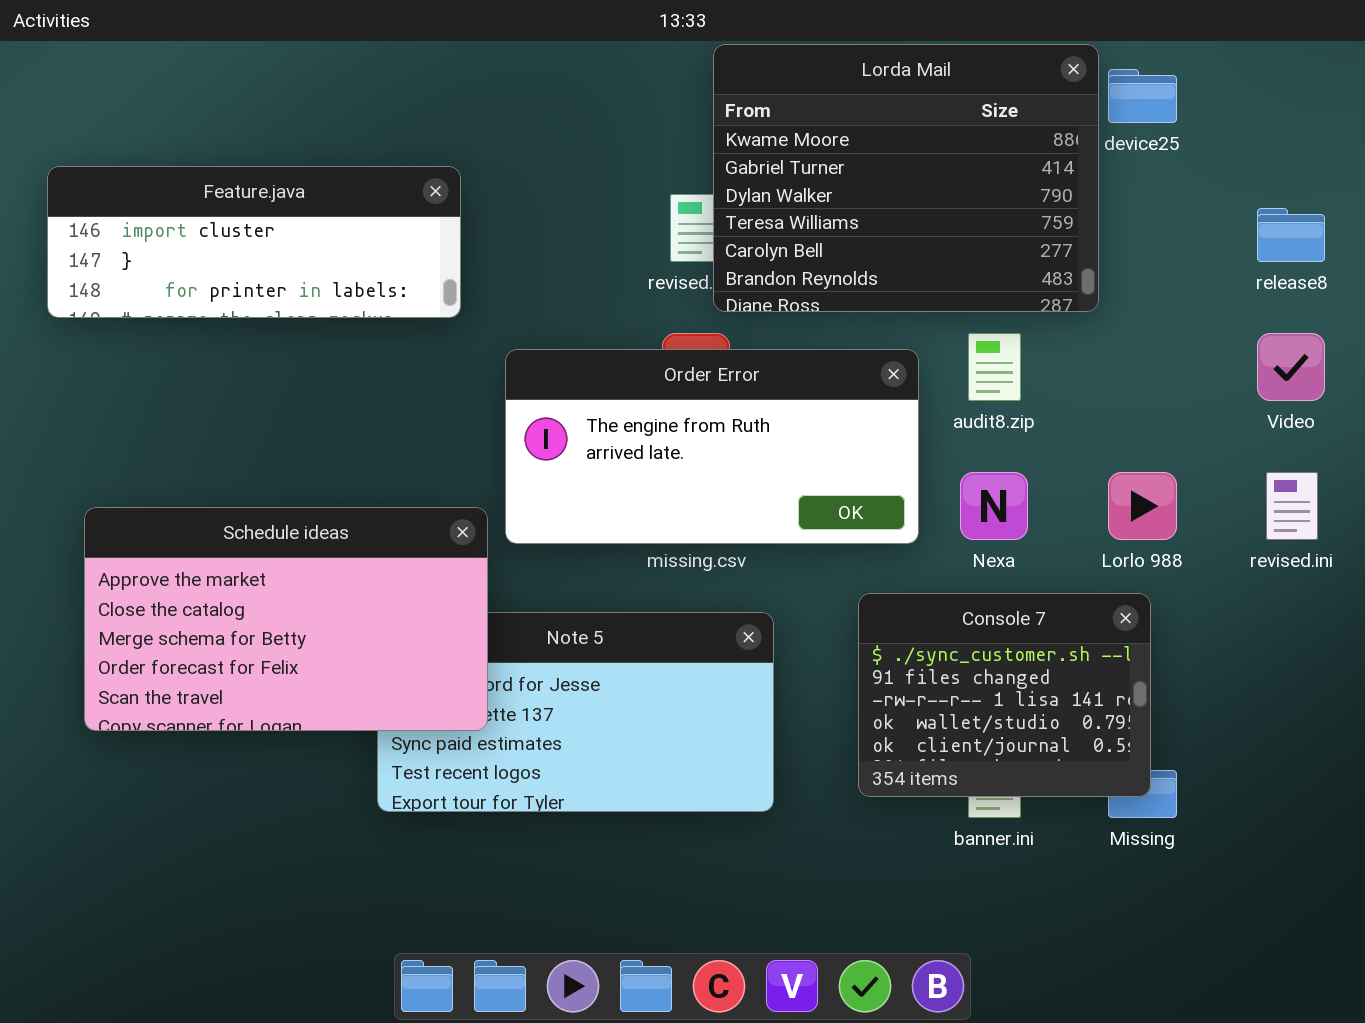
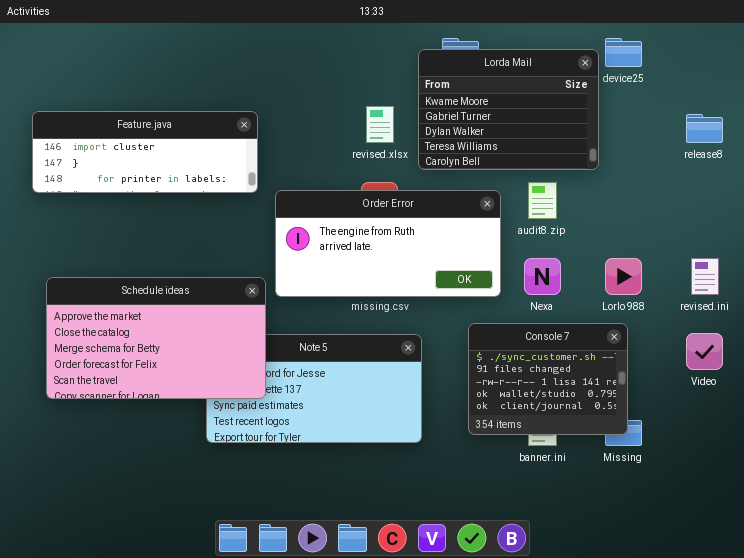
Lorda Mail: [713,44,1099,312] -> [418,49,599,170], resized
Feature.java: [47,166,461,318] -> [32,111,258,193], moved
Video: [1257,333,1325,401] -> [686,333,723,370], moved

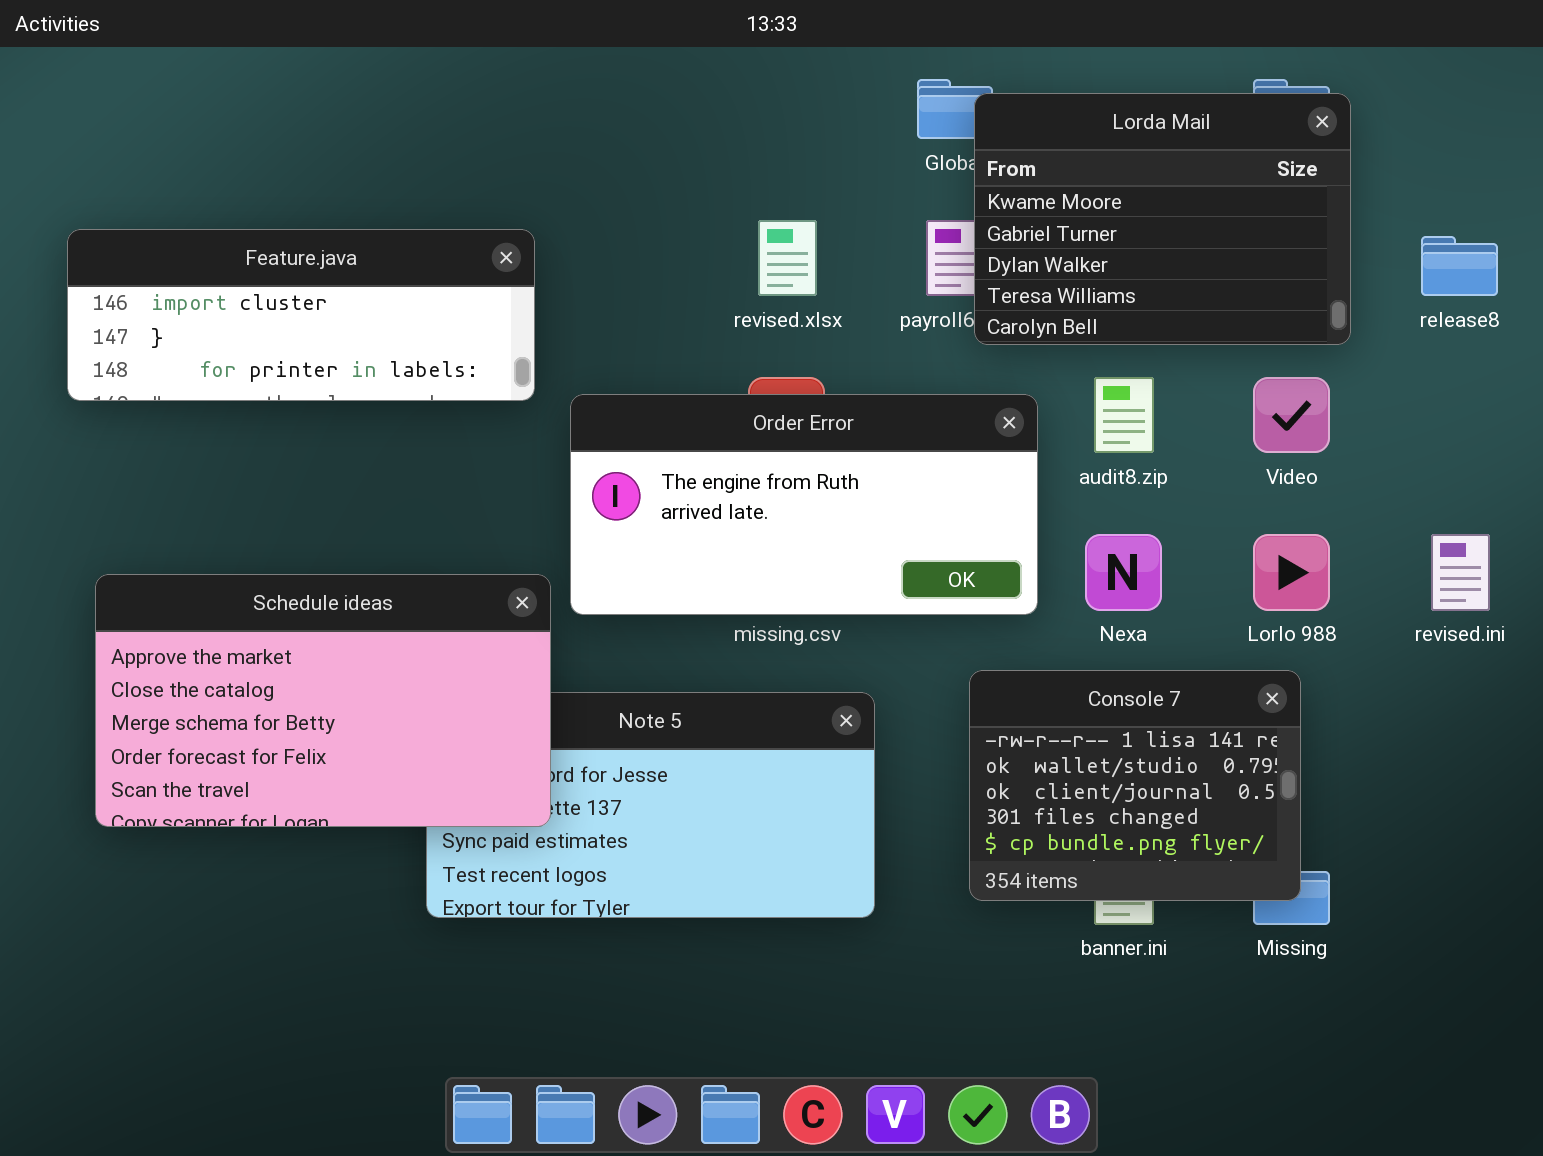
Lorda Mail: [418,49,599,170] -> [974,93,1351,345], moved
Console 7: [468,323,628,435] -> [969,670,1301,901], scrolled down 2 rows
Video: [686,333,723,370] -> [1253,377,1330,453], moved

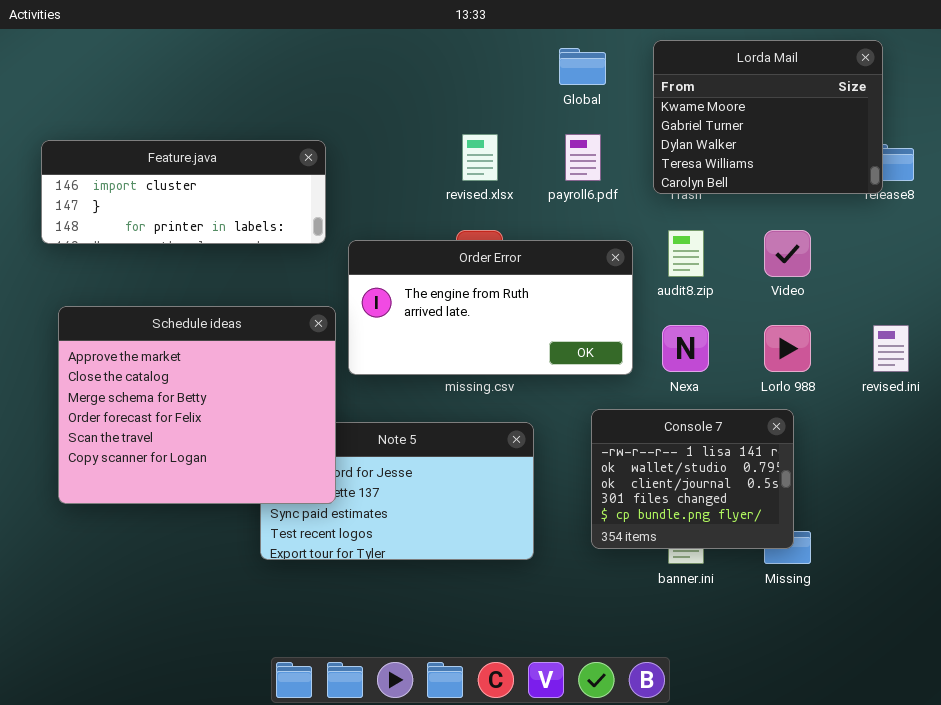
Lorda Mail: [974,93,1351,345] -> [653,40,883,194], moved
Schedule ideas: [95,574,551,827] -> [58,306,336,504], resized

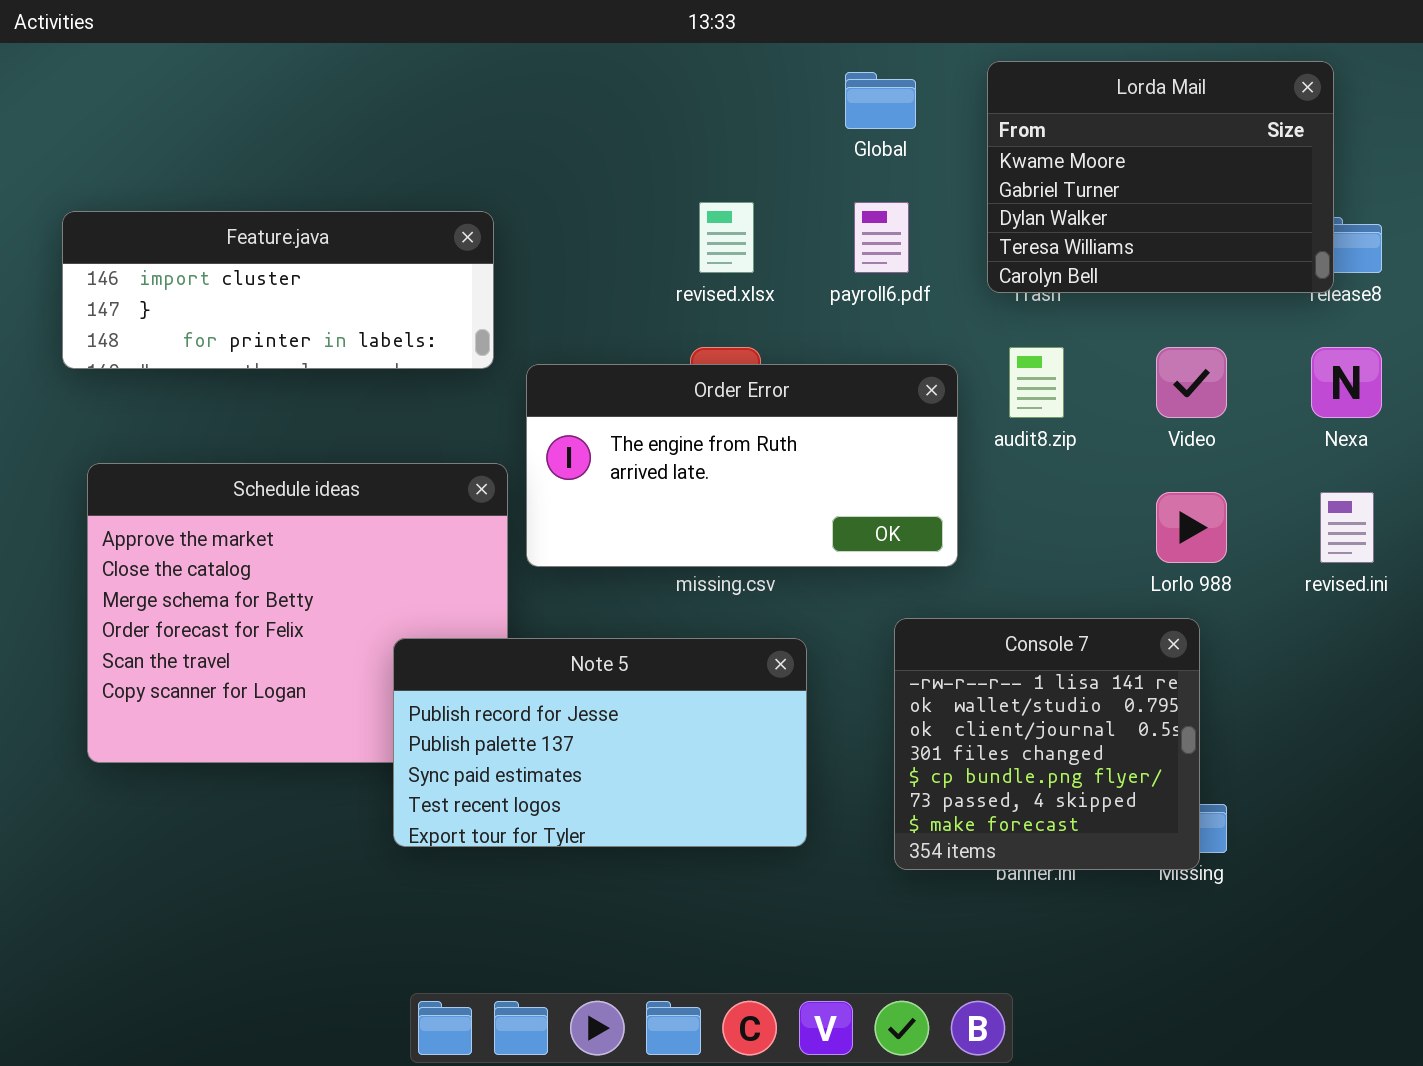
Nexa: [662,325,709,372] -> [1311,347,1382,418], moved
Console 7: [591,409,794,549] -> [894,618,1200,870], resized
Note 5: [260,422,534,560] -> [393,638,807,847], raised

